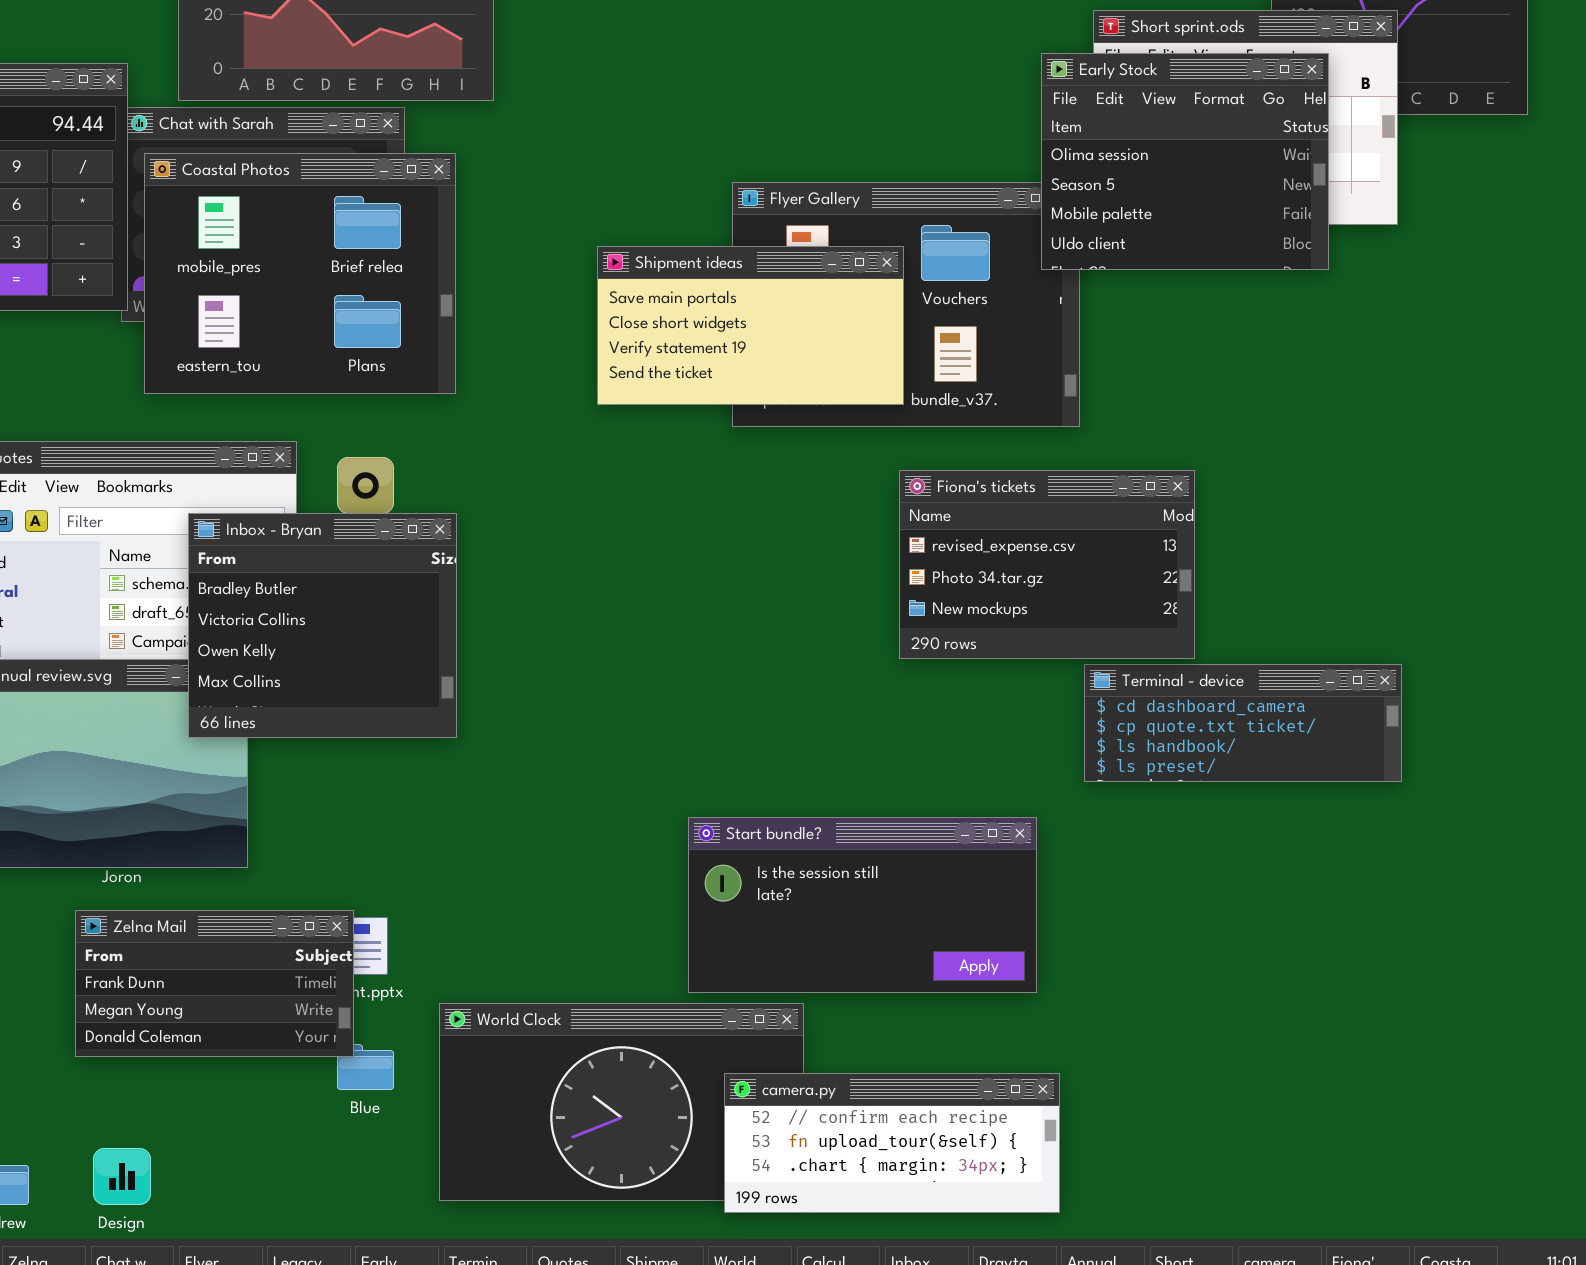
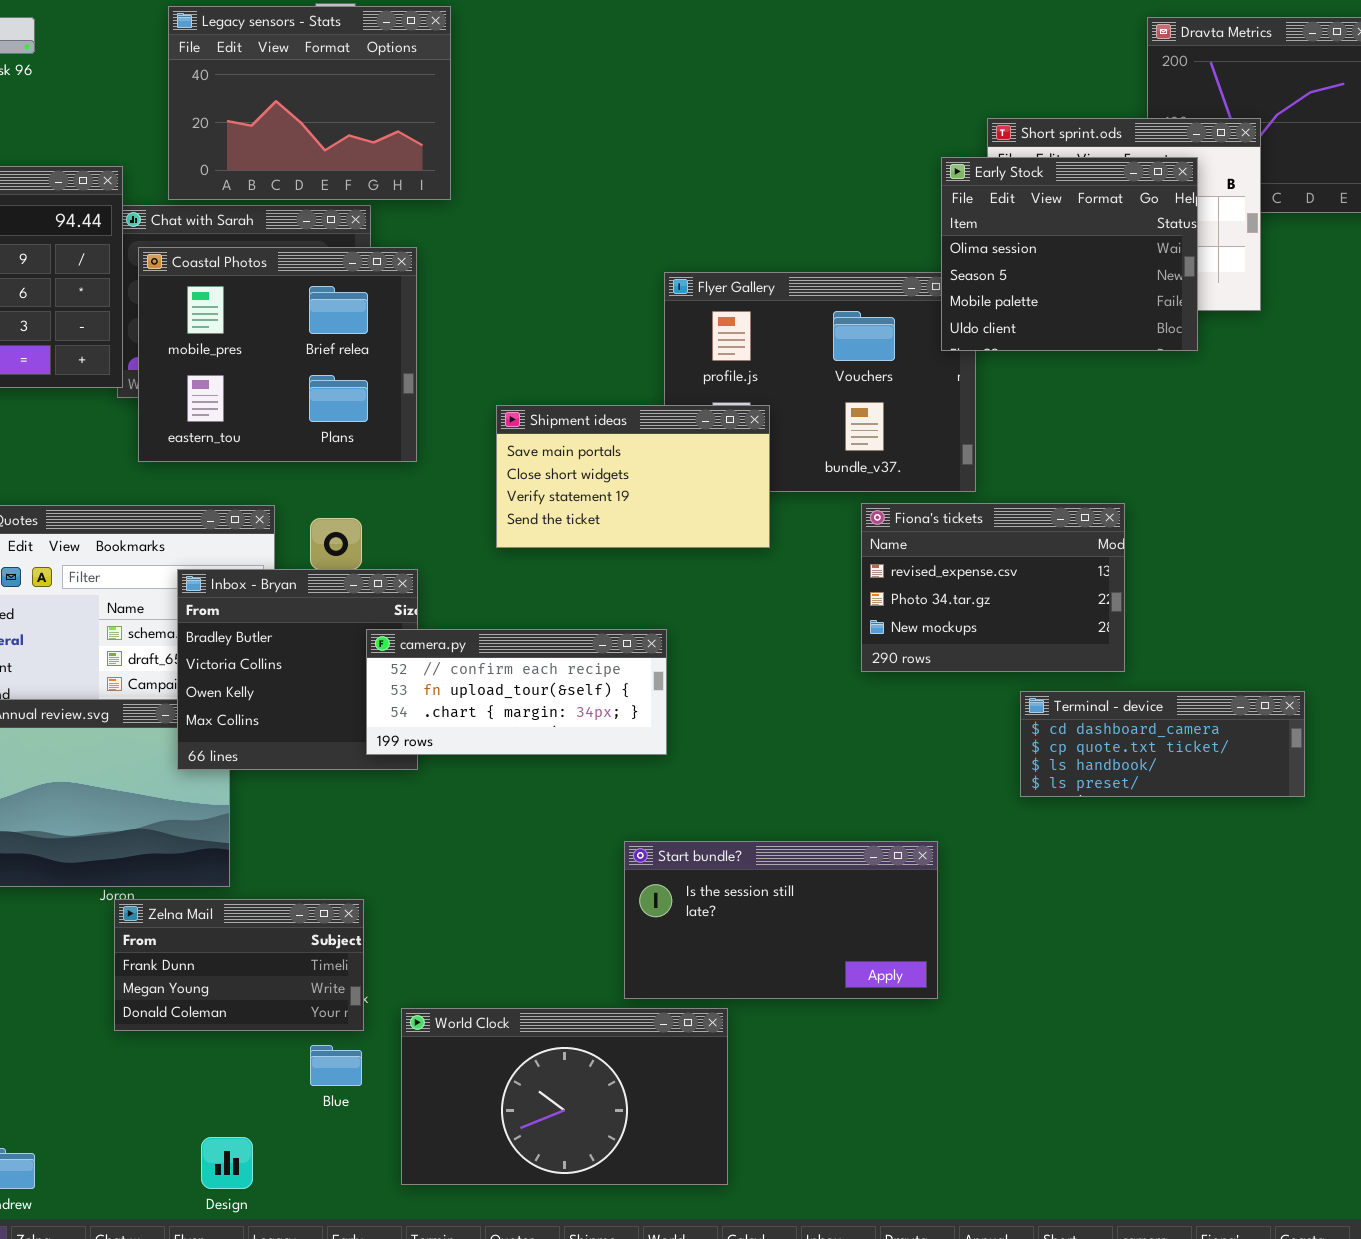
Shipment ideas: [597,246,904,405] -> [496,405,770,548], moved
Fiona's tickets: [899,470,1195,659] -> [861,503,1125,672], moved
Terminal - device: [1084,664,1402,782] -> [1020,691,1305,797], moved
Zelna Mail: [75,910,354,1057] -> [114,899,364,1031], moved
camera.py: [724,1073,1060,1213] -> [366,629,667,755], moved
Design: [93,1148,151,1205] -> [201,1137,253,1189], moved

